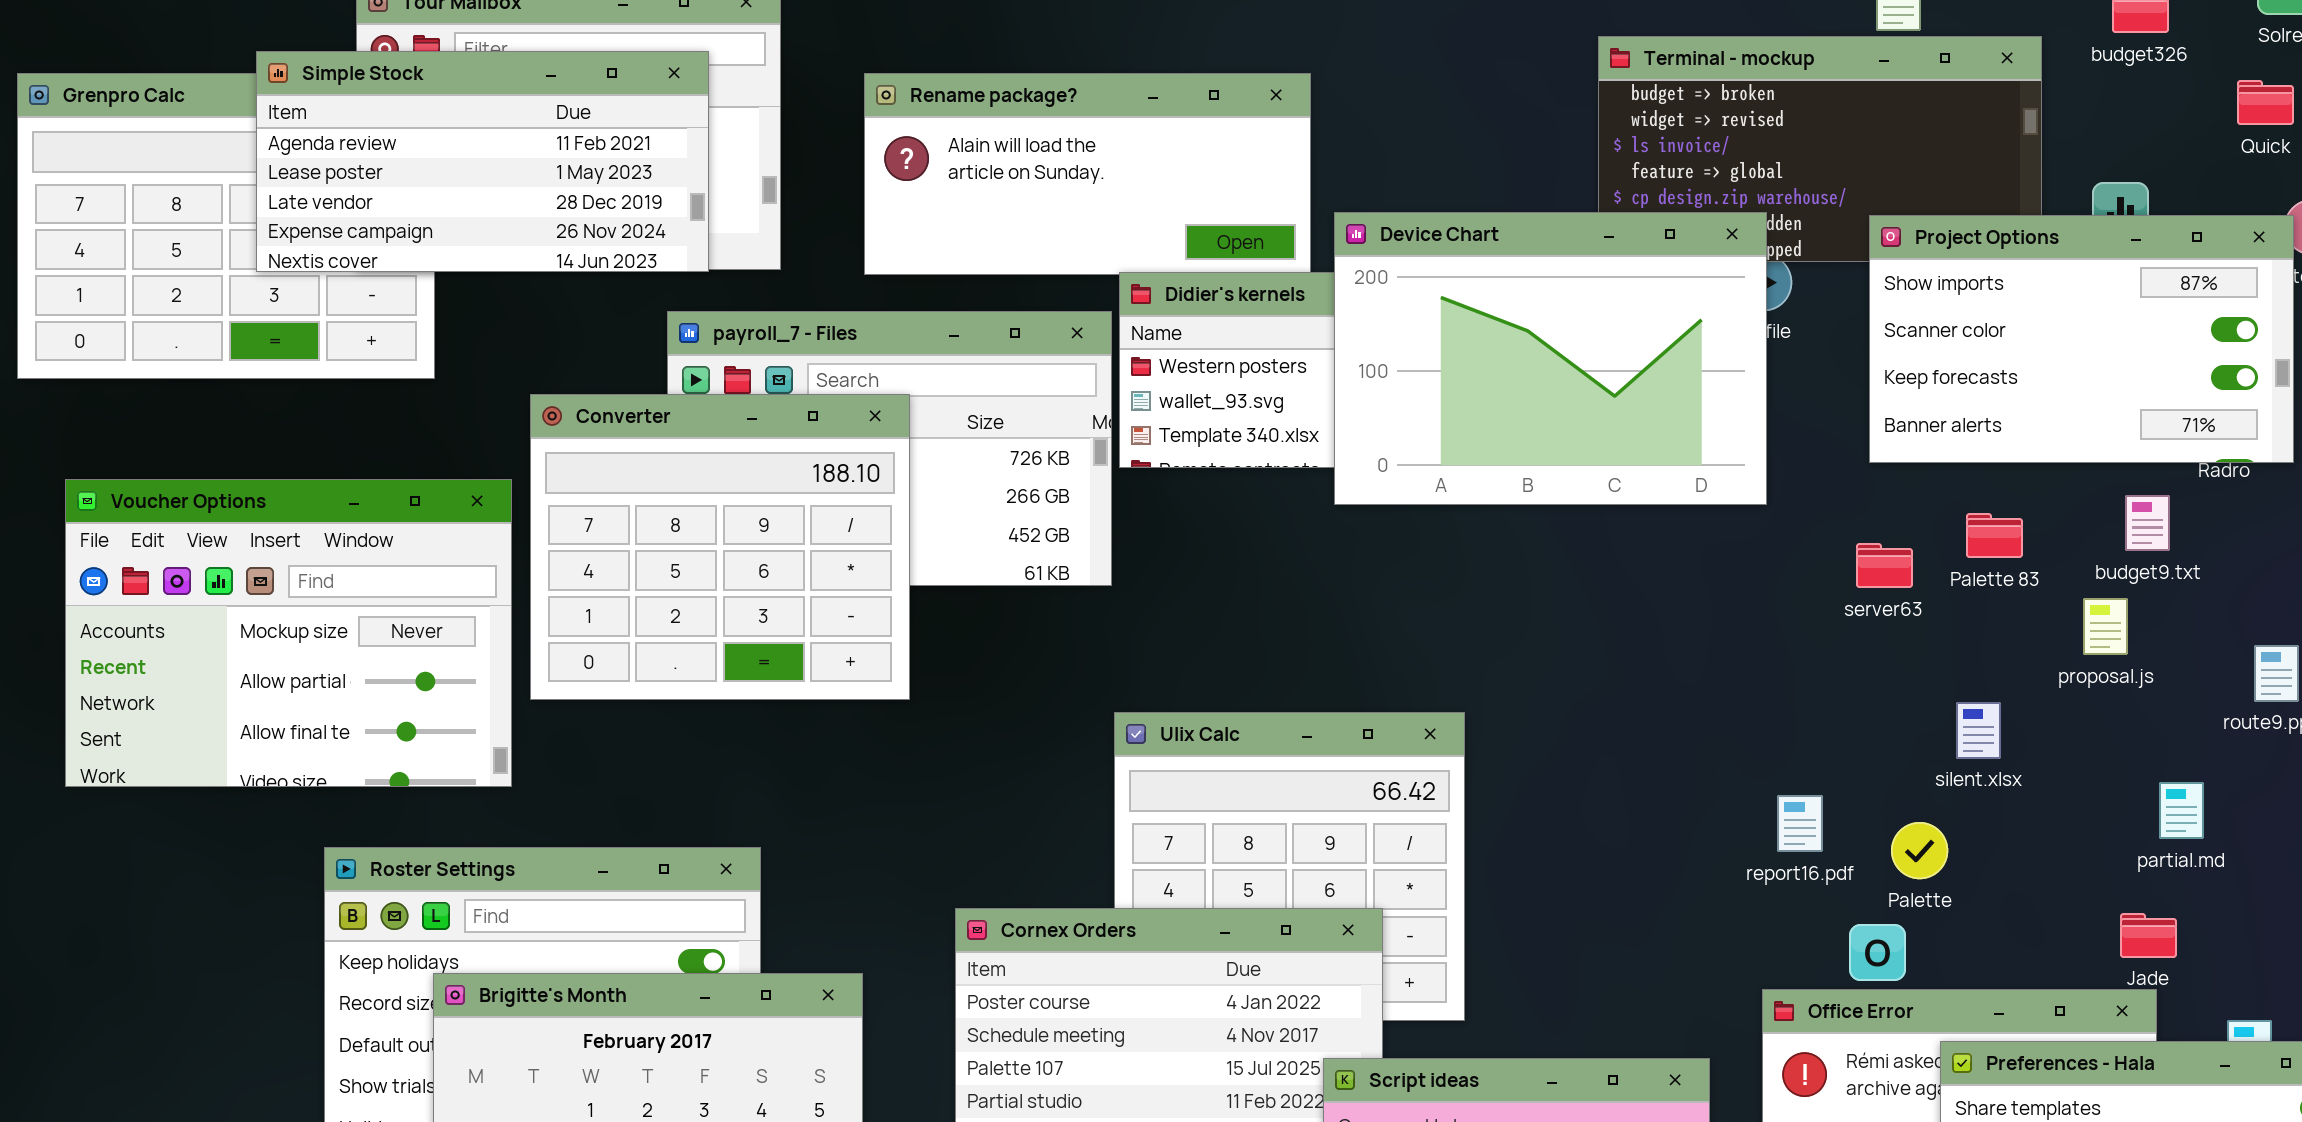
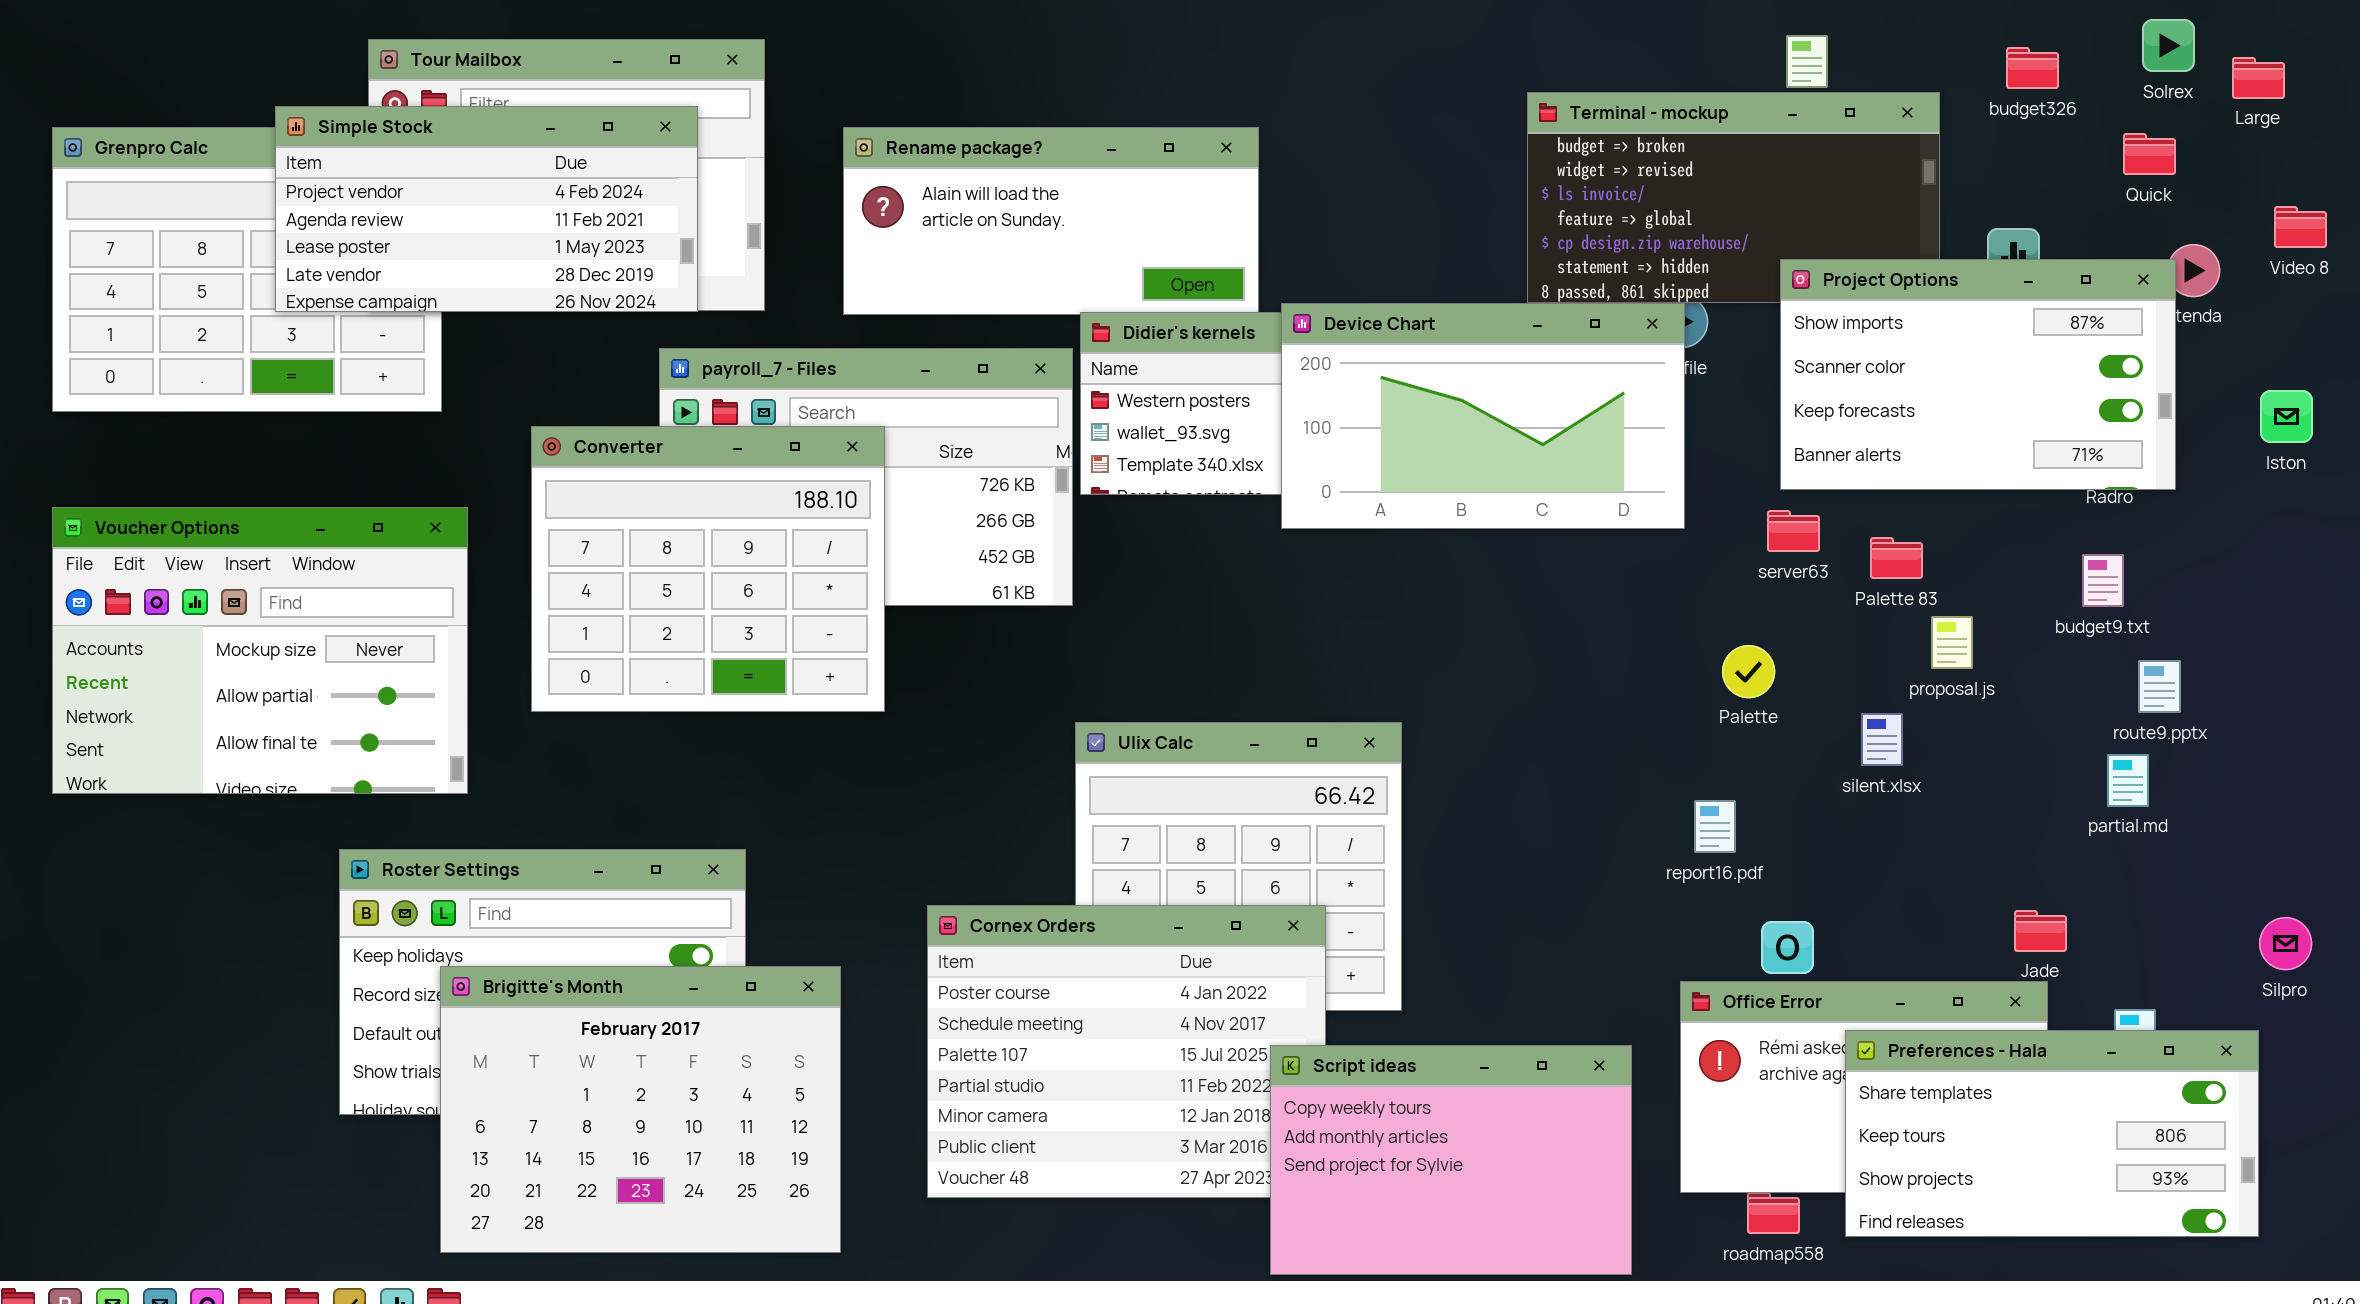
Simple Stock: [256,51,709,272] -> [275,106,698,312], scrolled up 1 row
Device Chart: [1334,212,1767,505] -> [1281,303,1685,529], resized
Voucher Options: [65,479,512,787] -> [52,507,468,794], moved
budget9.txt: [2125,495,2170,551] -> [2082,554,2124,607], moved
server63: [1856,543,1913,588] -> [1767,510,1820,552], moved
proposal.js: [2083,598,2128,655] -> [1931,616,1973,669], moved
partial.md: [2159,782,2204,839] -> [2107,754,2149,807], moved
Palette: [1891,822,1948,879] -> [1722,645,1775,698], moved

